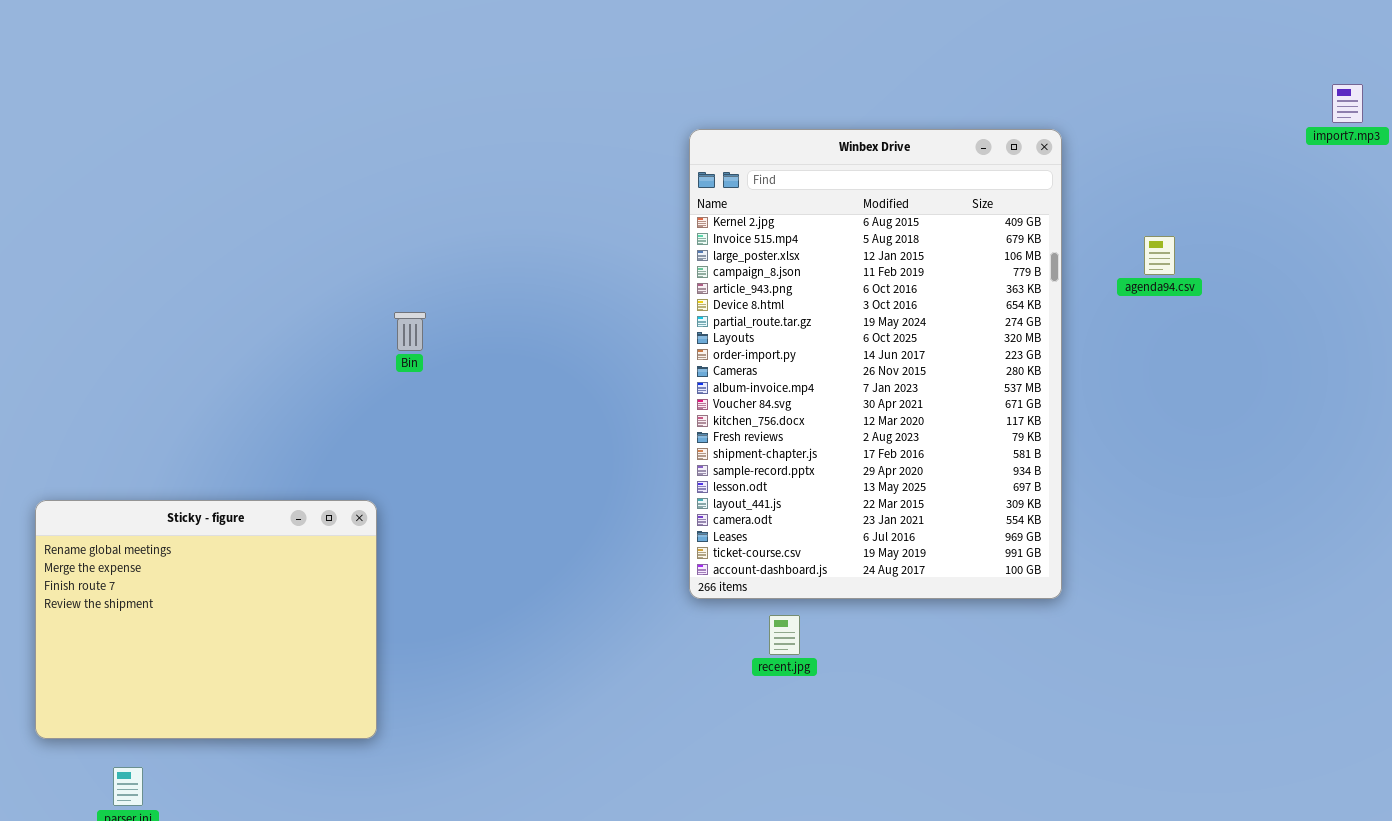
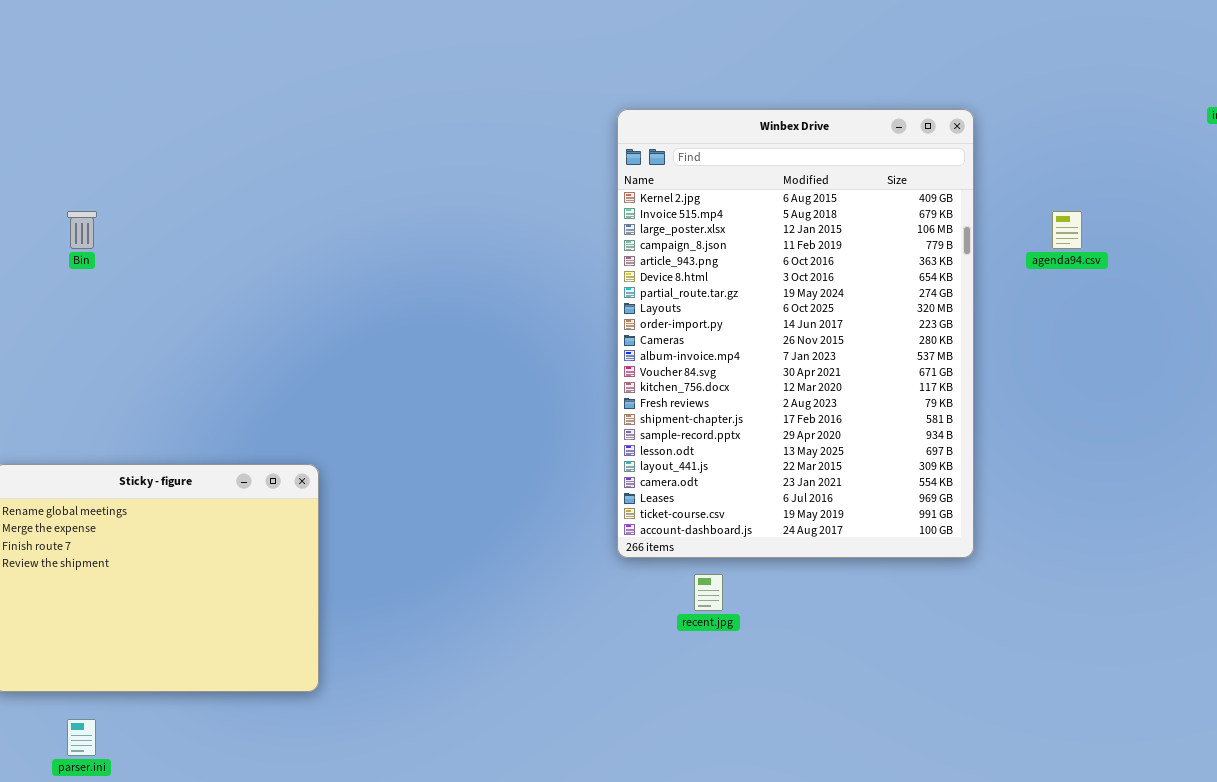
Bin: [394,312,426,351] -> [67,211,97,249], moved

